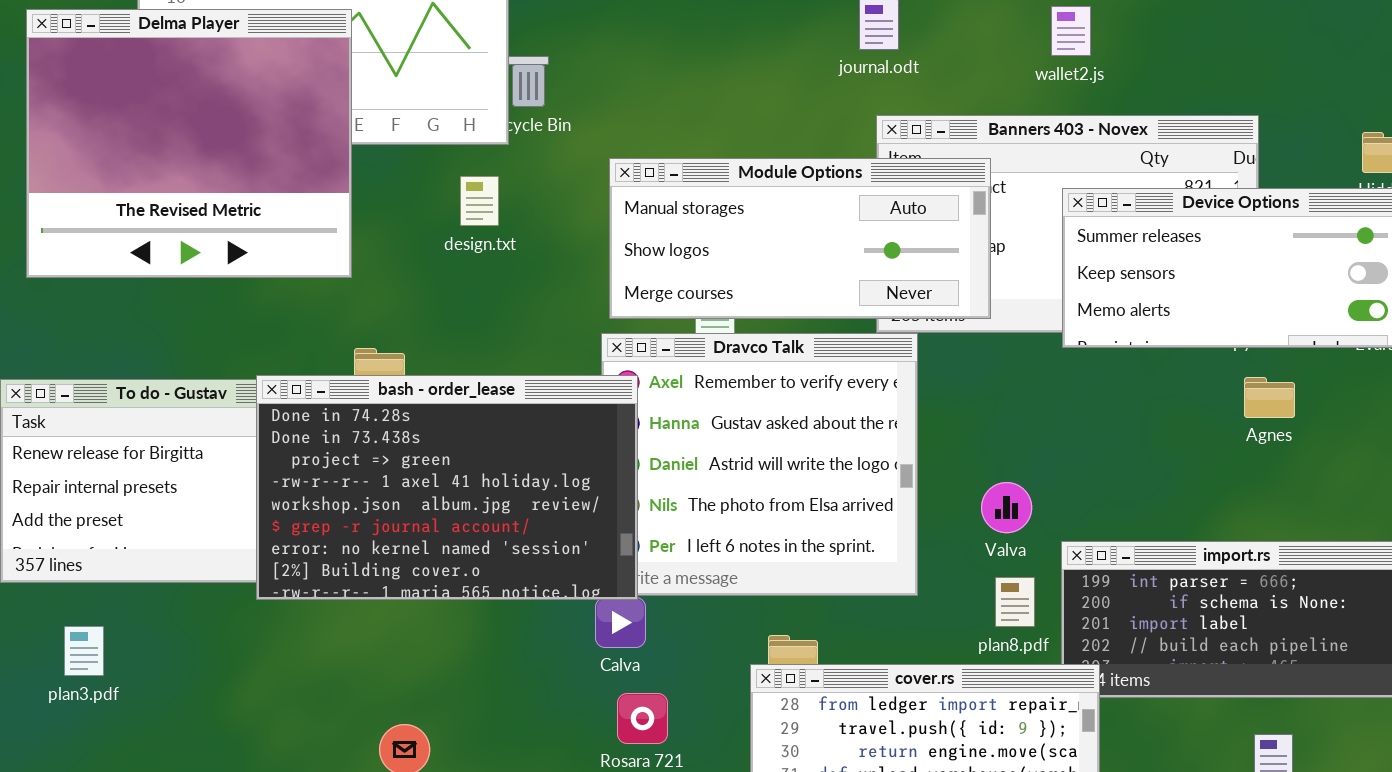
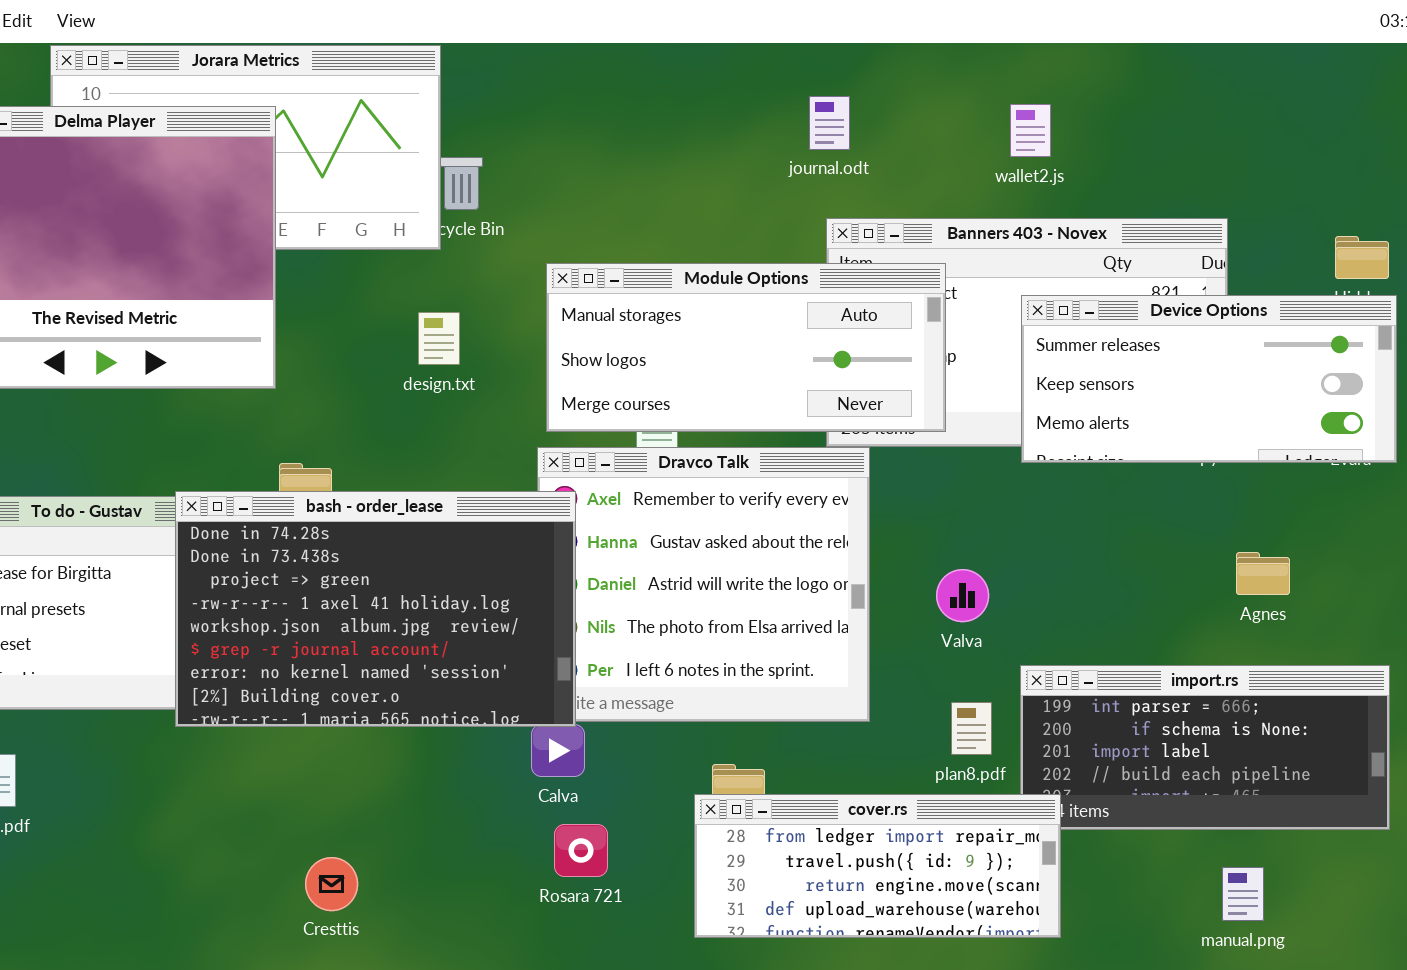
design.txt: [460,176,499,226] -> [418,312,460,365], moved
Agnes: [1244,377,1295,418] -> [1236,552,1290,595], moved
Valva: [981,482,1032,533] -> [936,569,989,622], moved

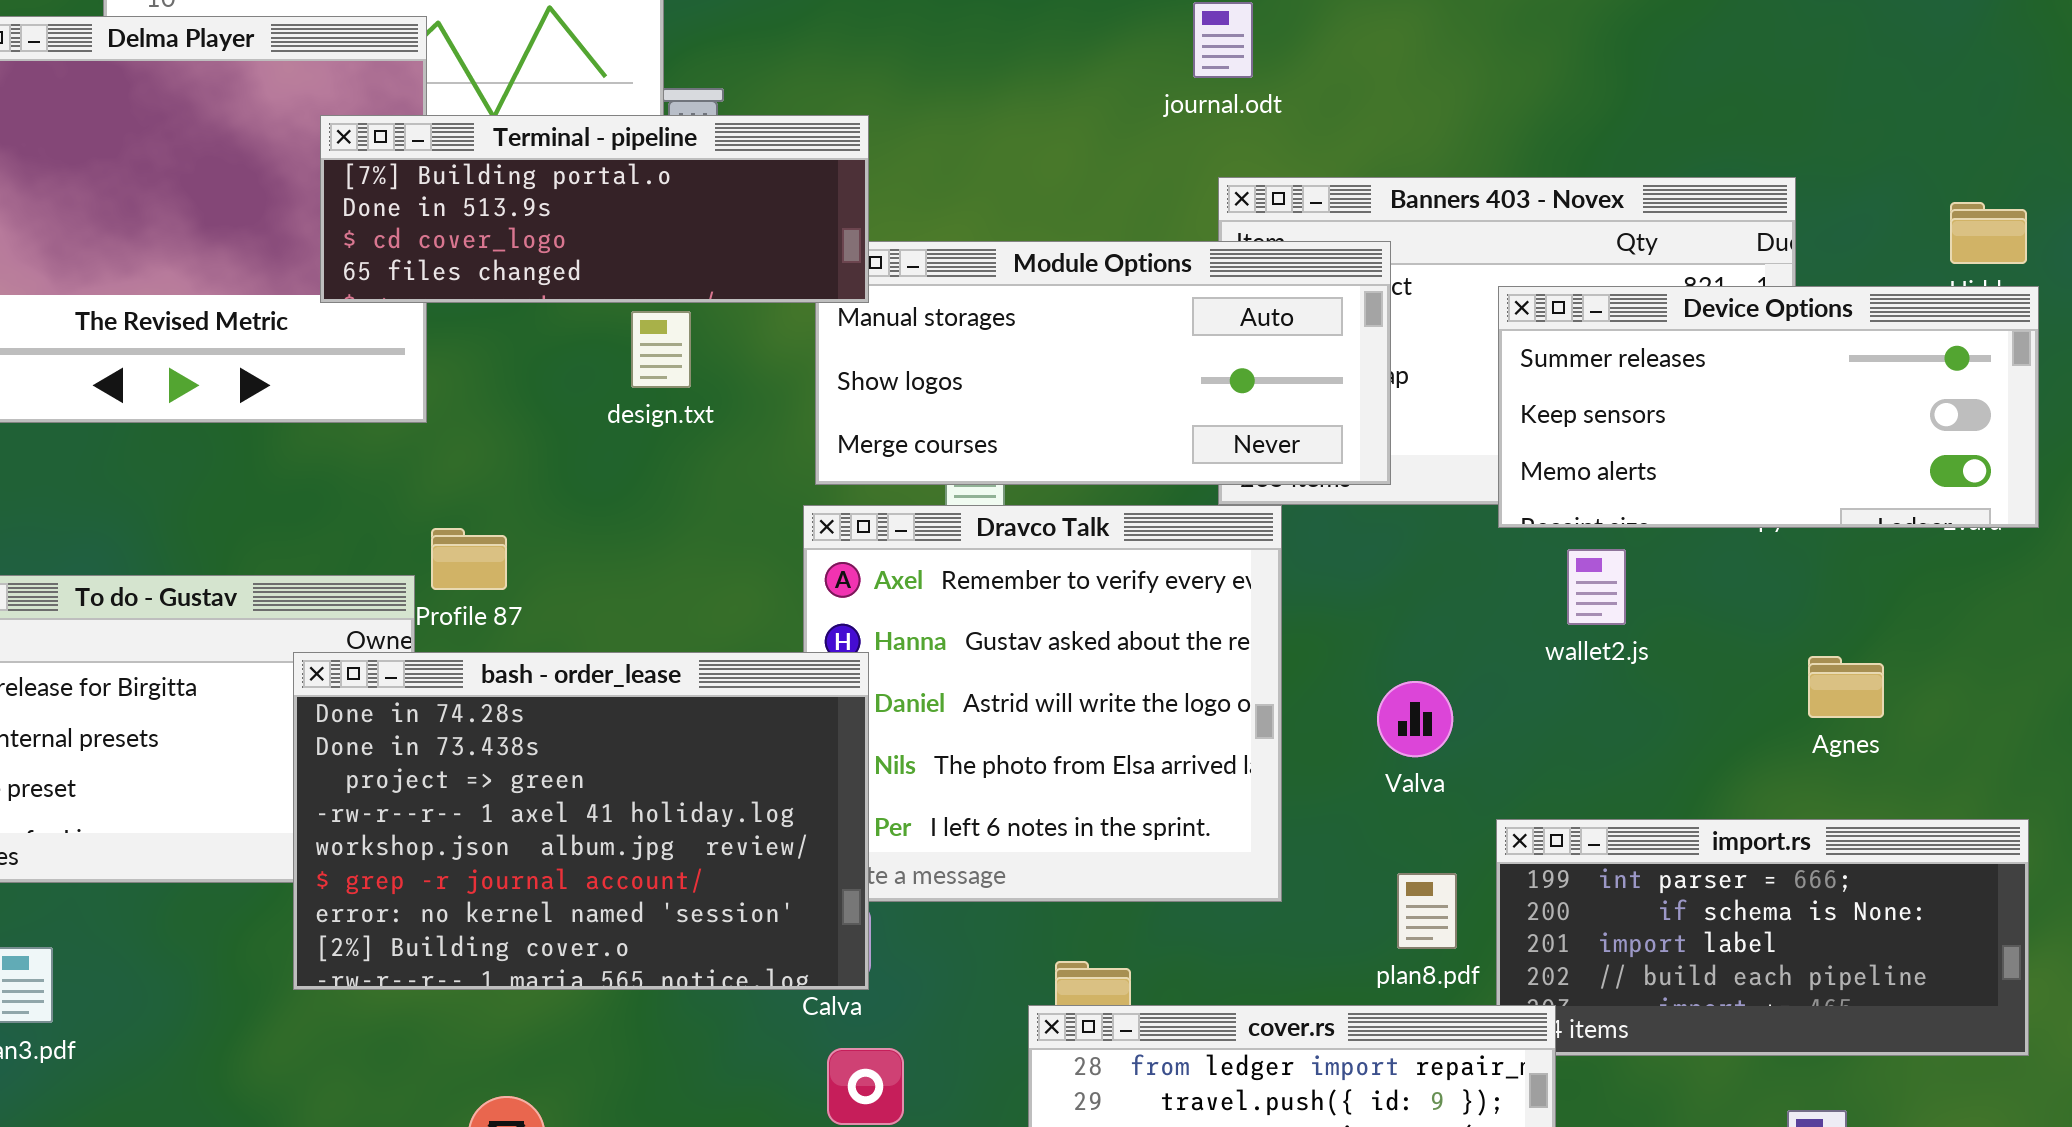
wallet2.js: [1010,104,1051,157] -> [1567,549,1626,625], moved
Terminal - pipeline: none -> [320,115,869,303], opened
bash - order_lease: [175,491,576,727] -> [293,652,869,990], moved

